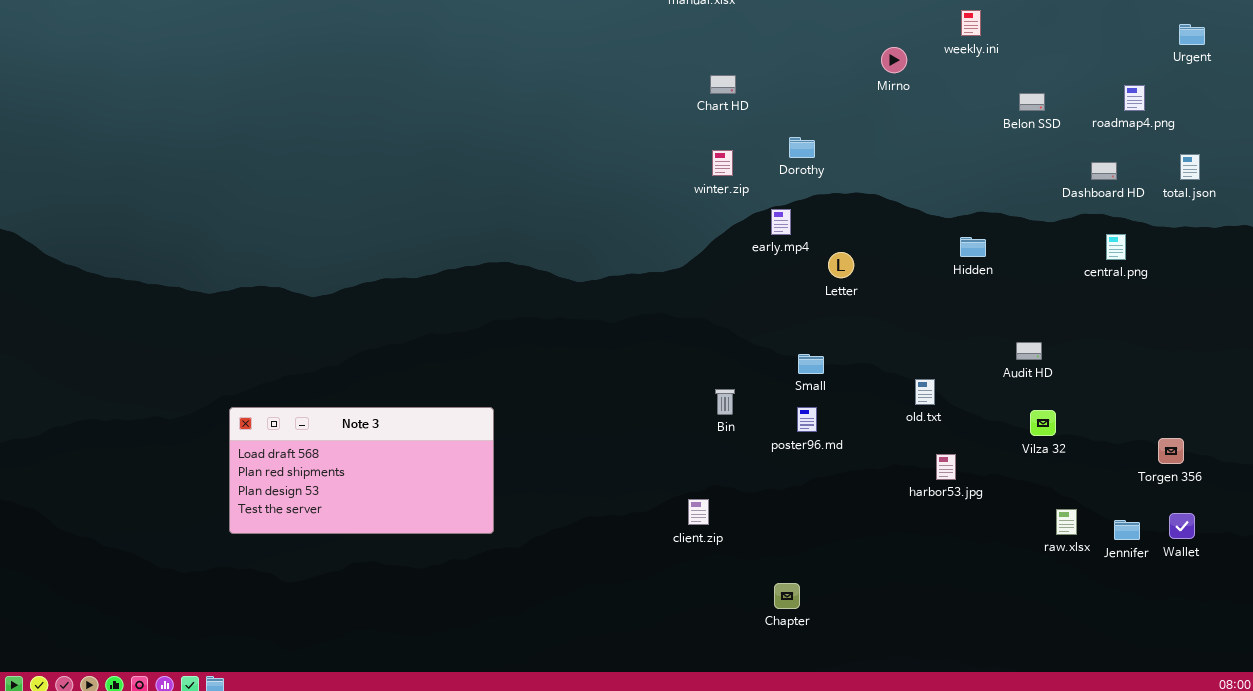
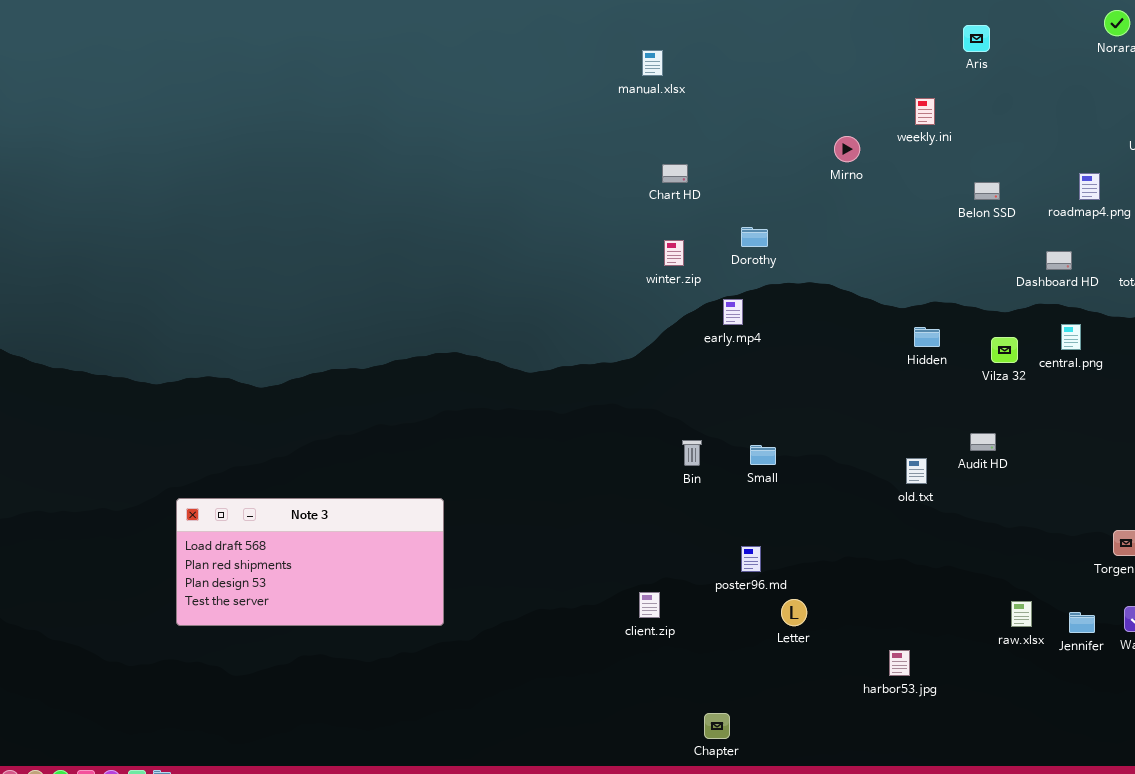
Letter: [828,252,854,278] -> [781,599,807,626], moved
old.txt: [915,379,935,405] -> [906,458,927,484], moved
Bin: [715,389,735,415] -> [682,440,702,466], moved
poster96.md: [797,407,817,432] -> [741,546,761,572], moved
Vilza 32: [1030,410,1056,436] -> [991,337,1018,363], moved
harbor53.jpg: [936,454,956,480] -> [889,650,910,676], moved
Chapter: [774,583,800,609] -> [704,713,730,739], moved

